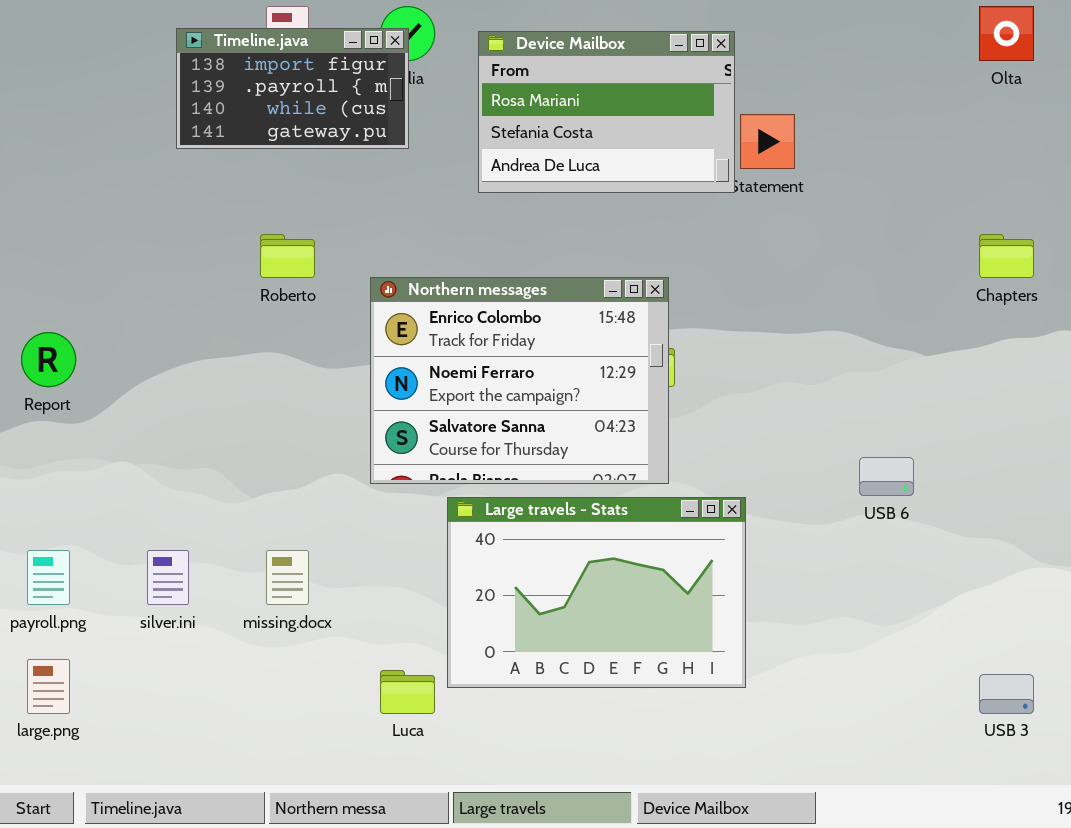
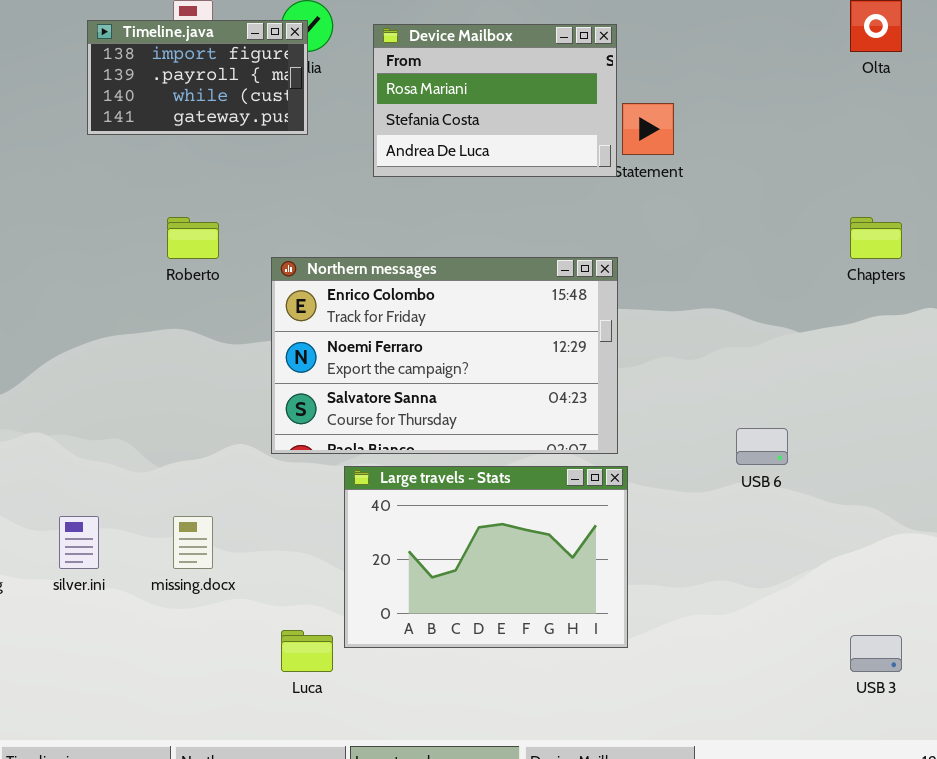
Northern messages: [370,277,669,484] -> [271,257,618,454], resized

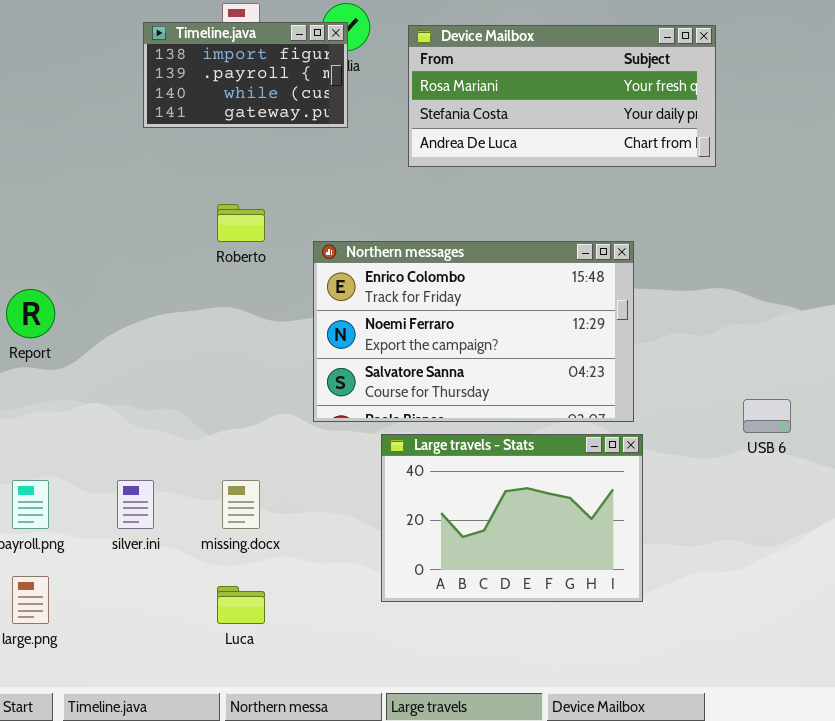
Device Mailbox: [373,24,617,177] -> [408,25,716,167], resized
Luca: [281,630,333,672] -> [217,586,265,624], moved

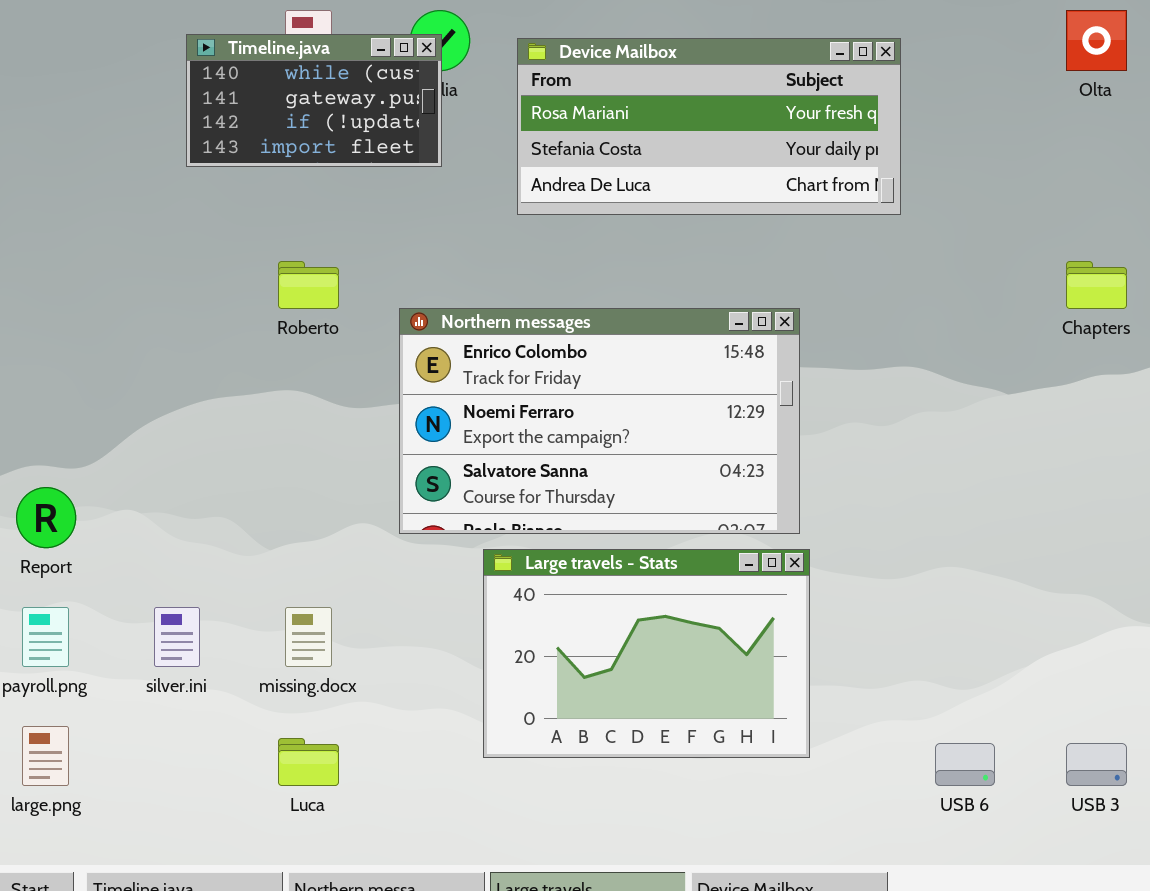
Timeline.java: [143,22,348,128] -> [186,34,442,167], scrolled down 2 rows
Report: [6,289,55,338] -> [16,487,76,548], moved
USB 6: [743,399,791,433] -> [935,743,995,786], moved

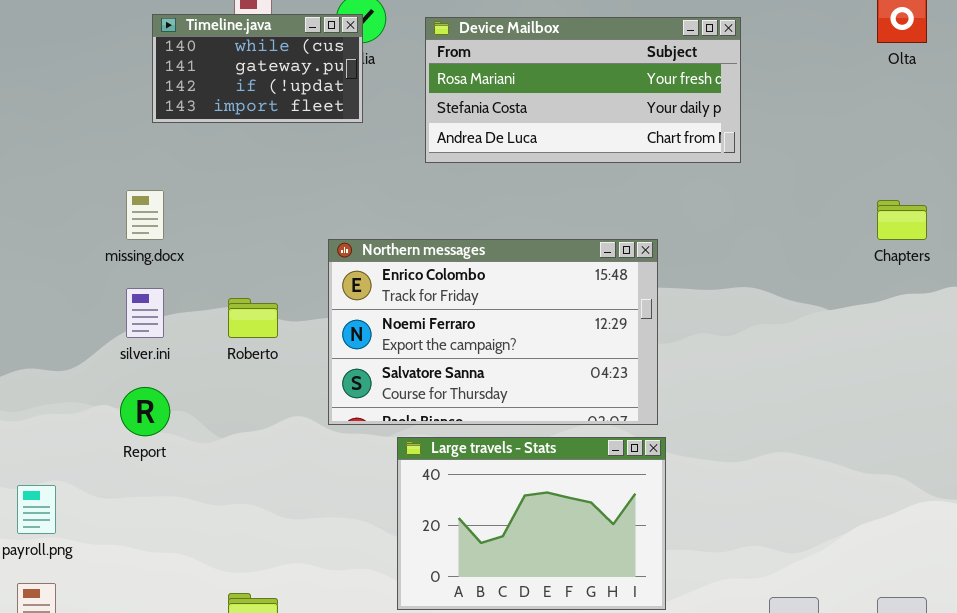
Roberto: [278,261,339,309] -> [228,298,278,338], moved
Report: [16,487,76,548] -> [120,387,170,436], moved
silver.ini: [154,607,200,667] -> [126,288,164,338], moved
missing.docx: [285,607,332,667] -> [126,190,164,240], moved

